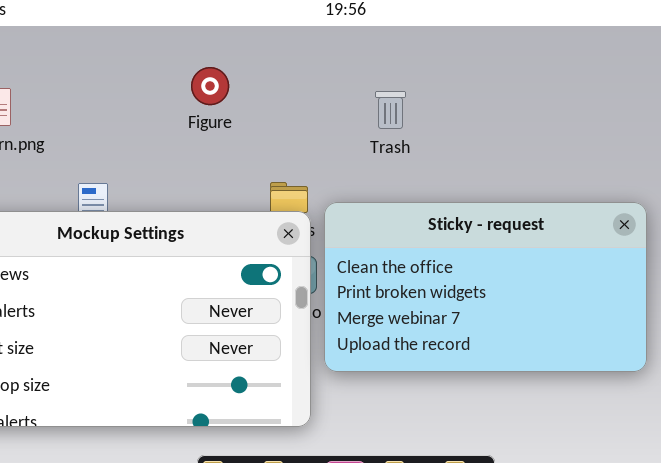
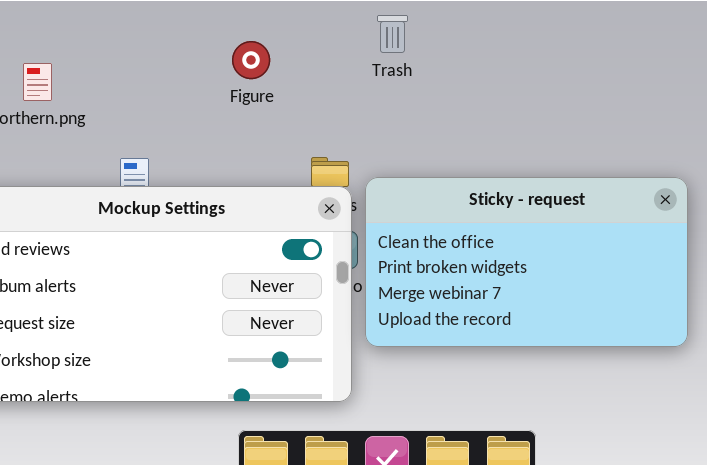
Trash: [375,91,406,129] -> [377,15,408,53], moved

